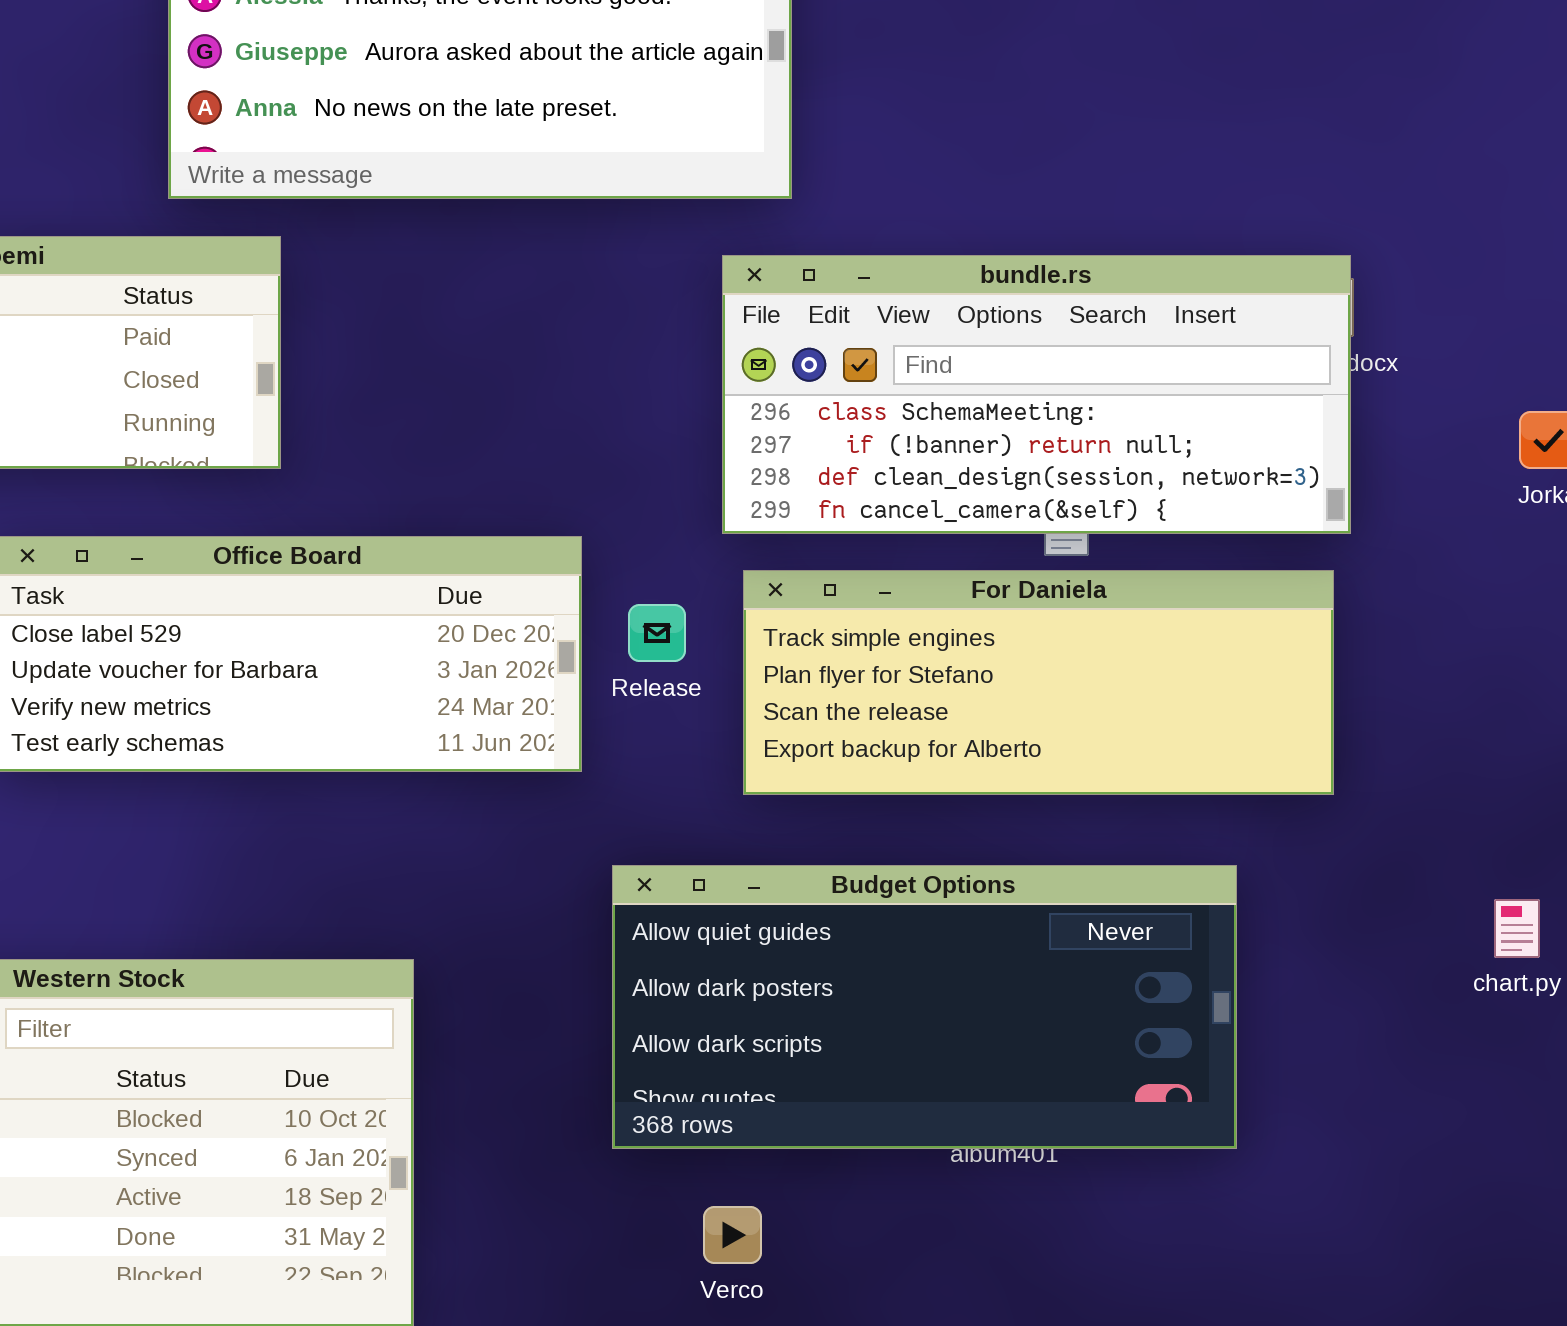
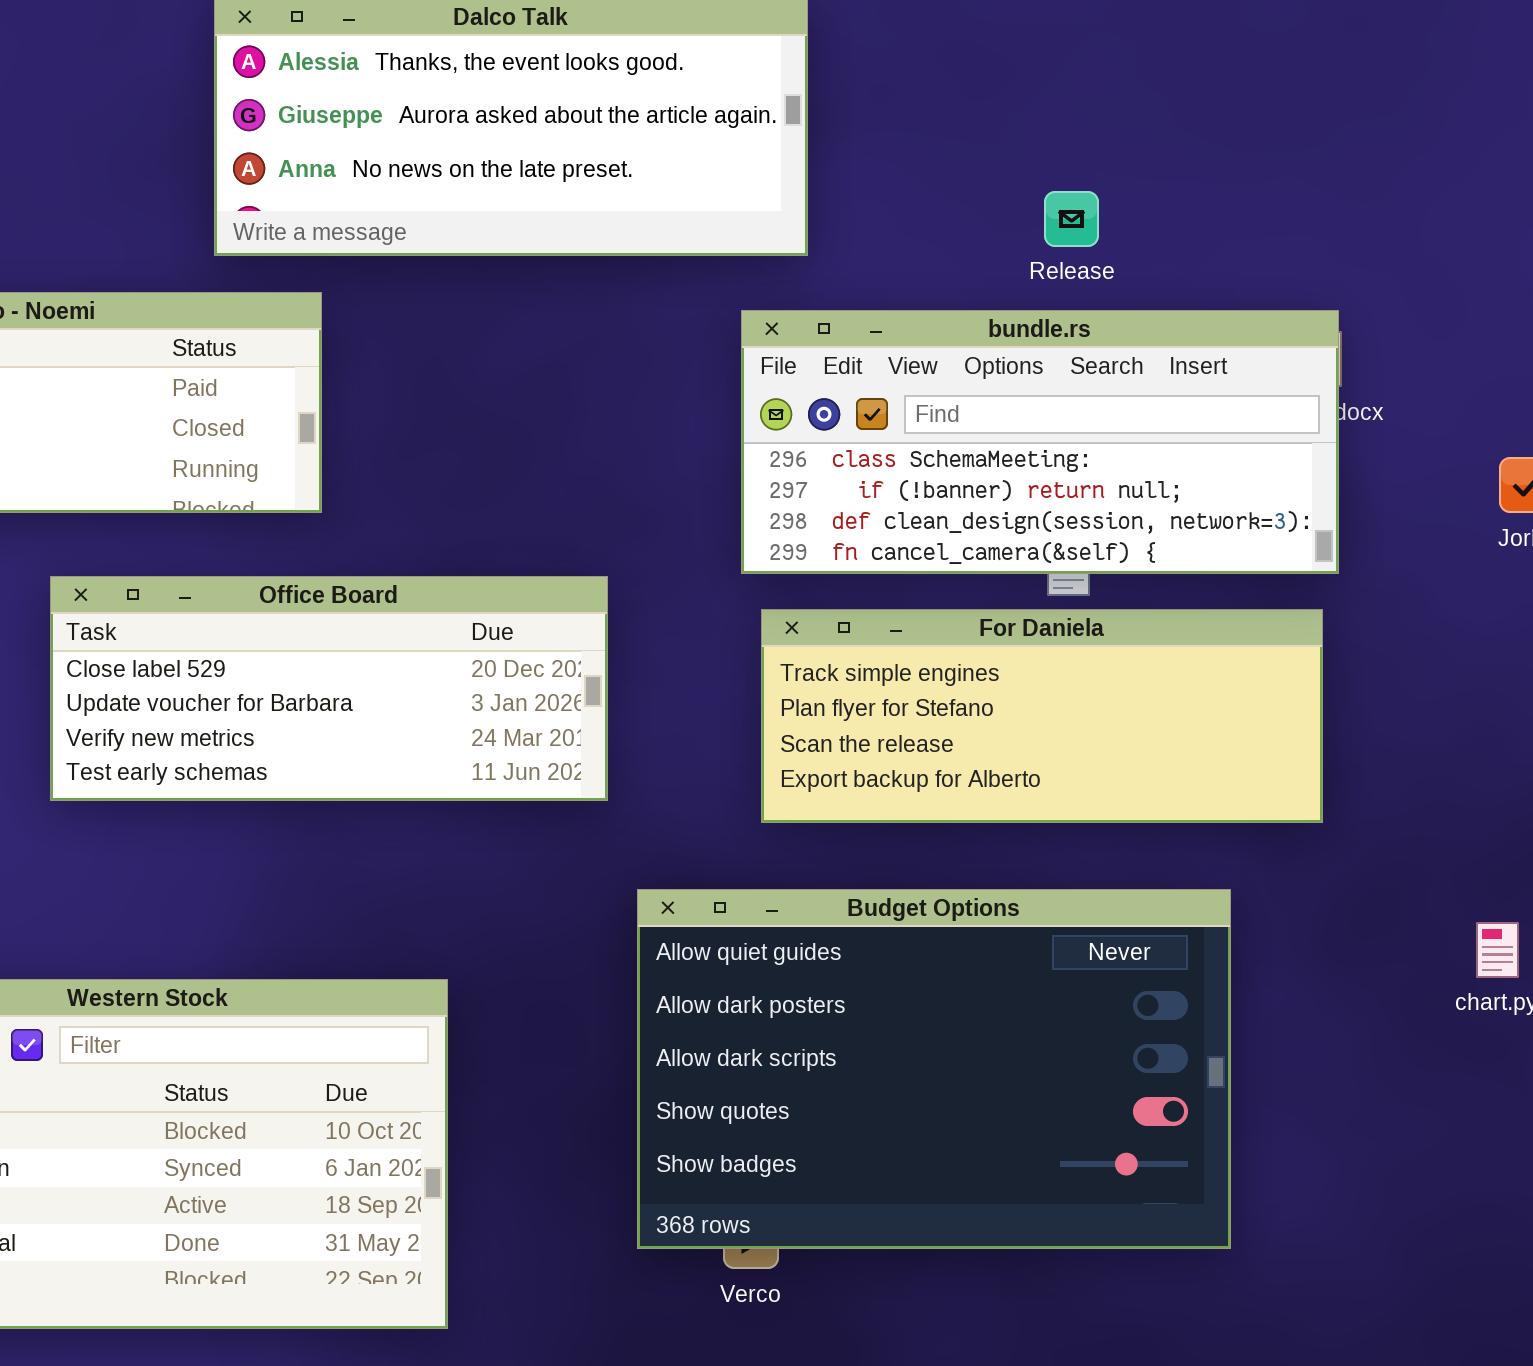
Release: [628,604,686,662] -> [1044,191,1099,247], moved
Budget Options: [612,865,1237,1149] -> [637,889,1231,1249], resized

